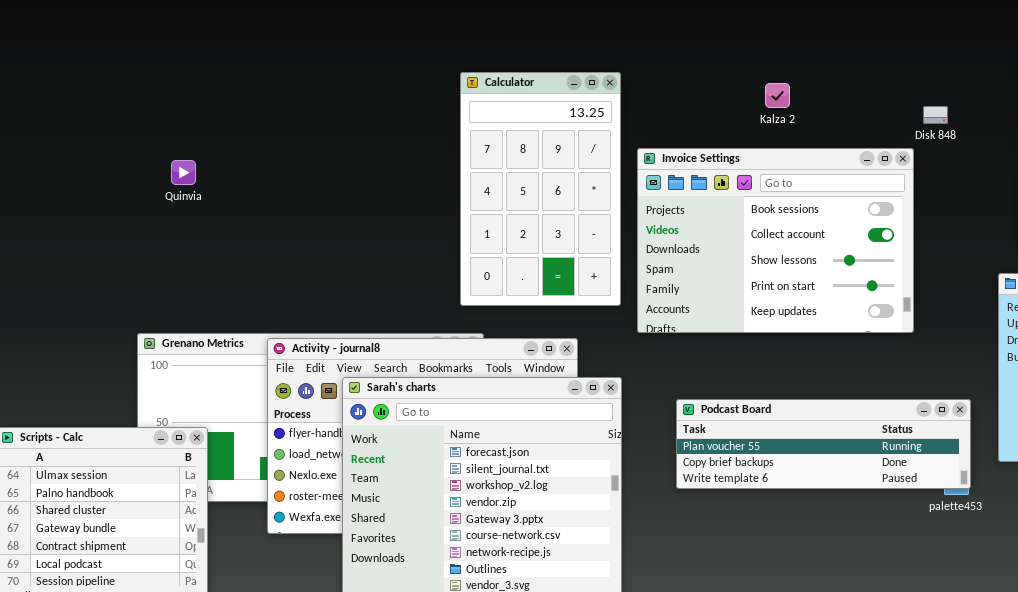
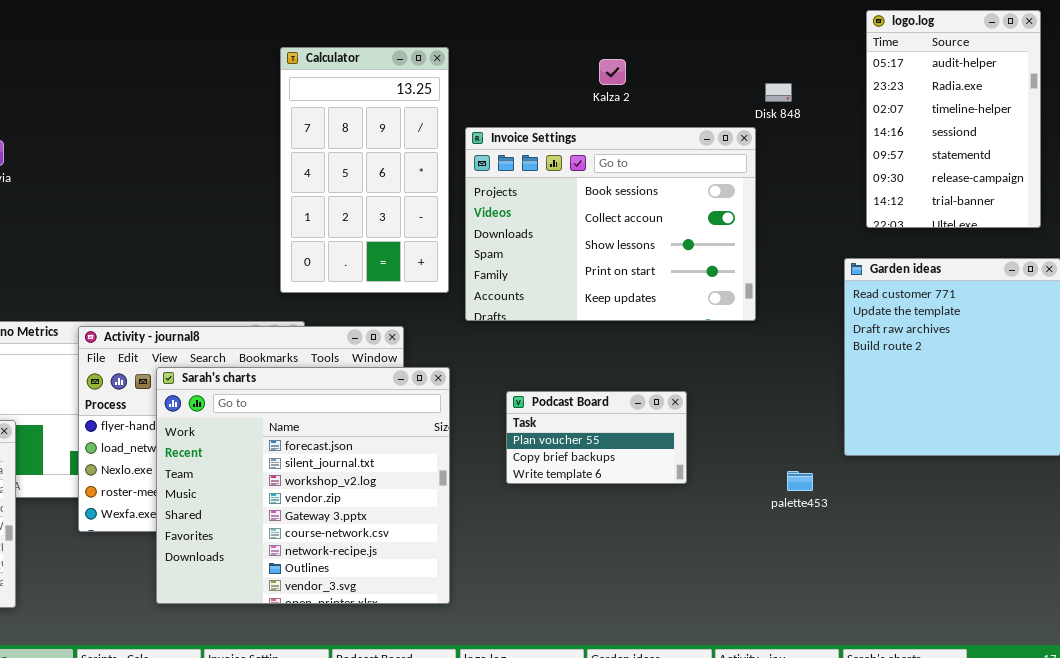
Podcast Board: [676,399,971,489] -> [506,391,687,484], resized

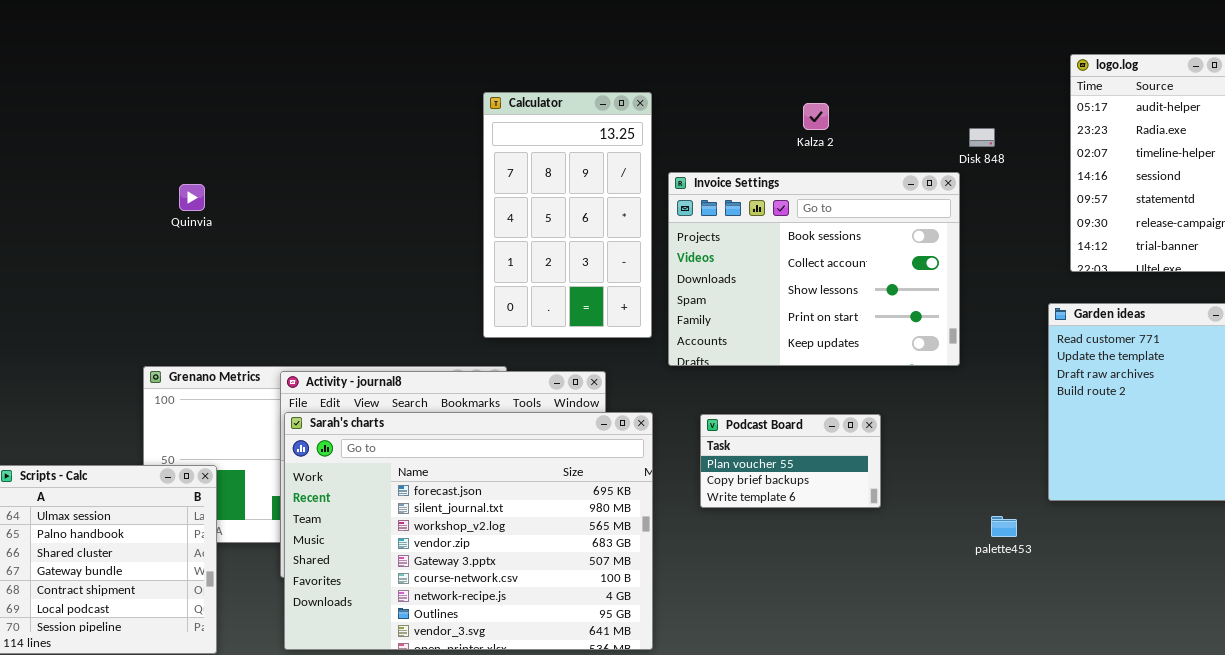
Sarah's charts: [156,367,450,604] -> [284,412,653,650], resized
Podcast Board: [506,391,687,484] -> [700,414,881,508], moved

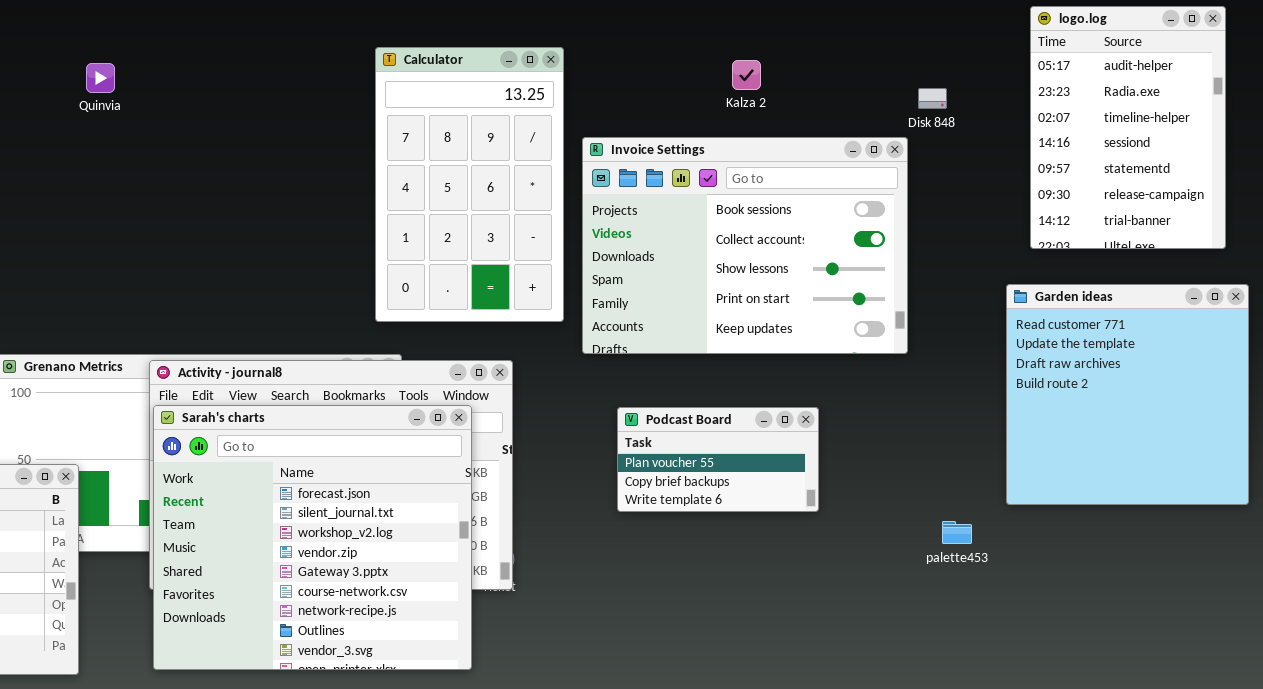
Quinvia: [179,184,205,211] -> [86,63,115,93], moved
Sarah's charts: [284,412,653,650] -> [153,405,472,670], resized

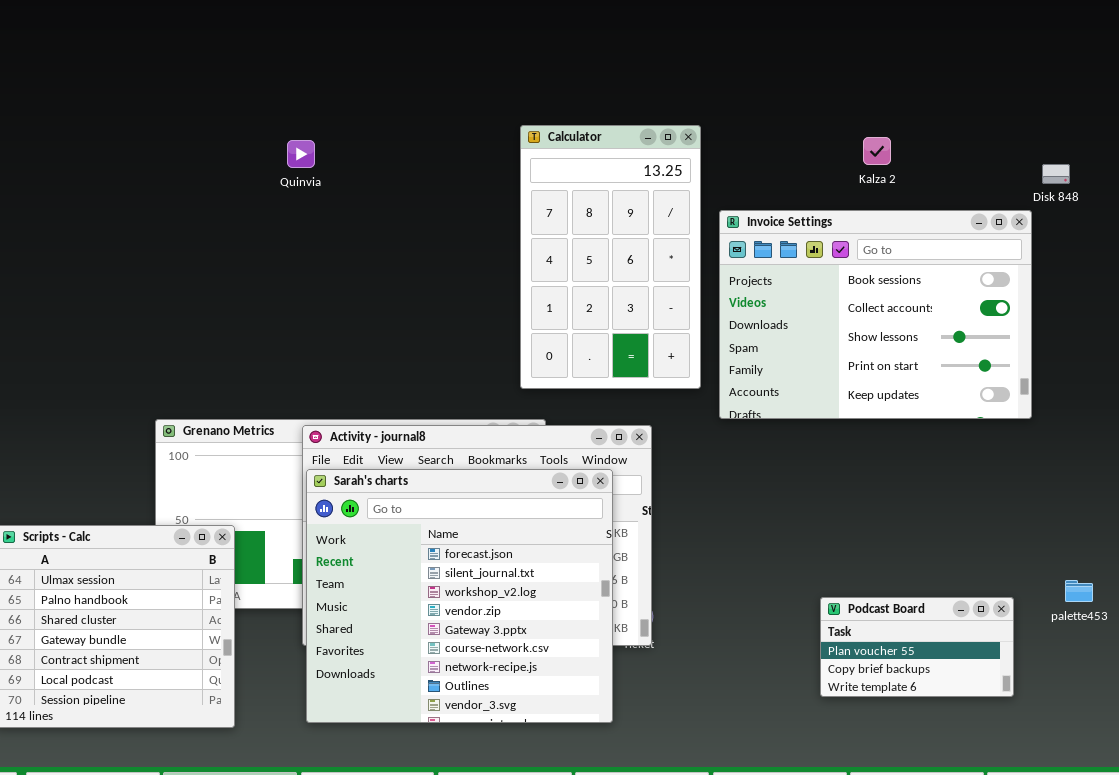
Quinvia: [86,63,115,93] -> [287,140,315,168], moved
Podcast Board: [617,407,819,512] -> [820,597,1014,697], moved

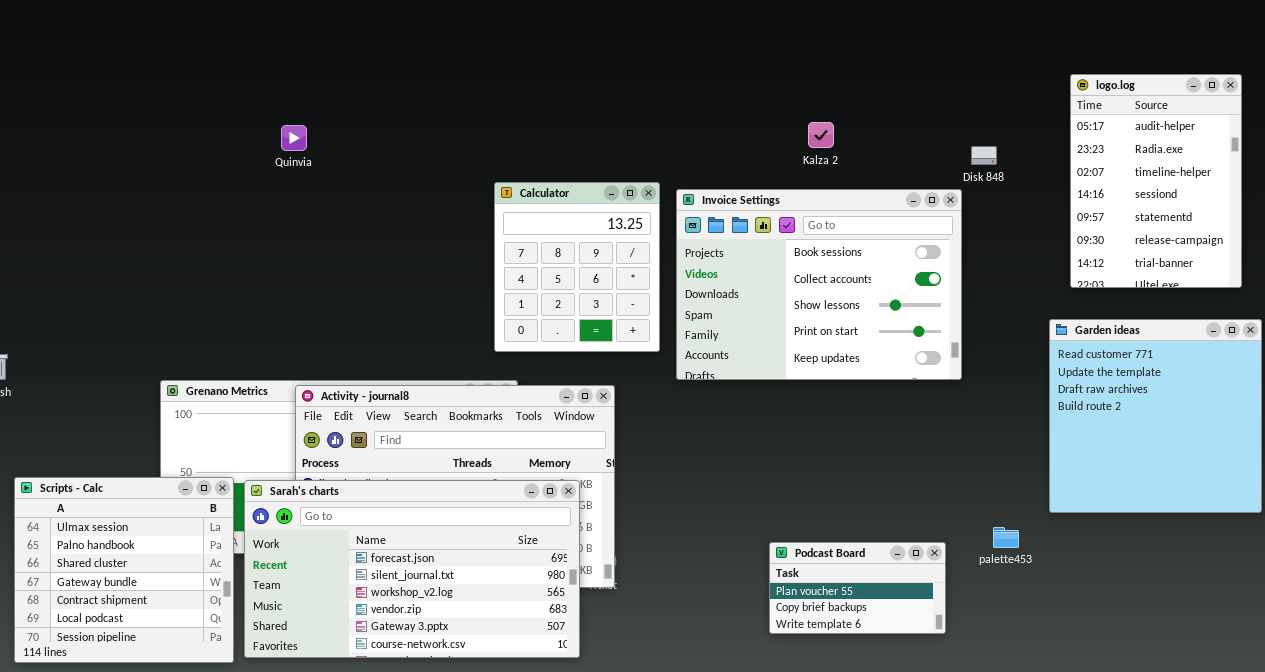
Calculator: [520,125,701,389] -> [494,182,660,352], resized
Sarah's charts: [306,469,613,723] -> [244,480,580,658], resized

